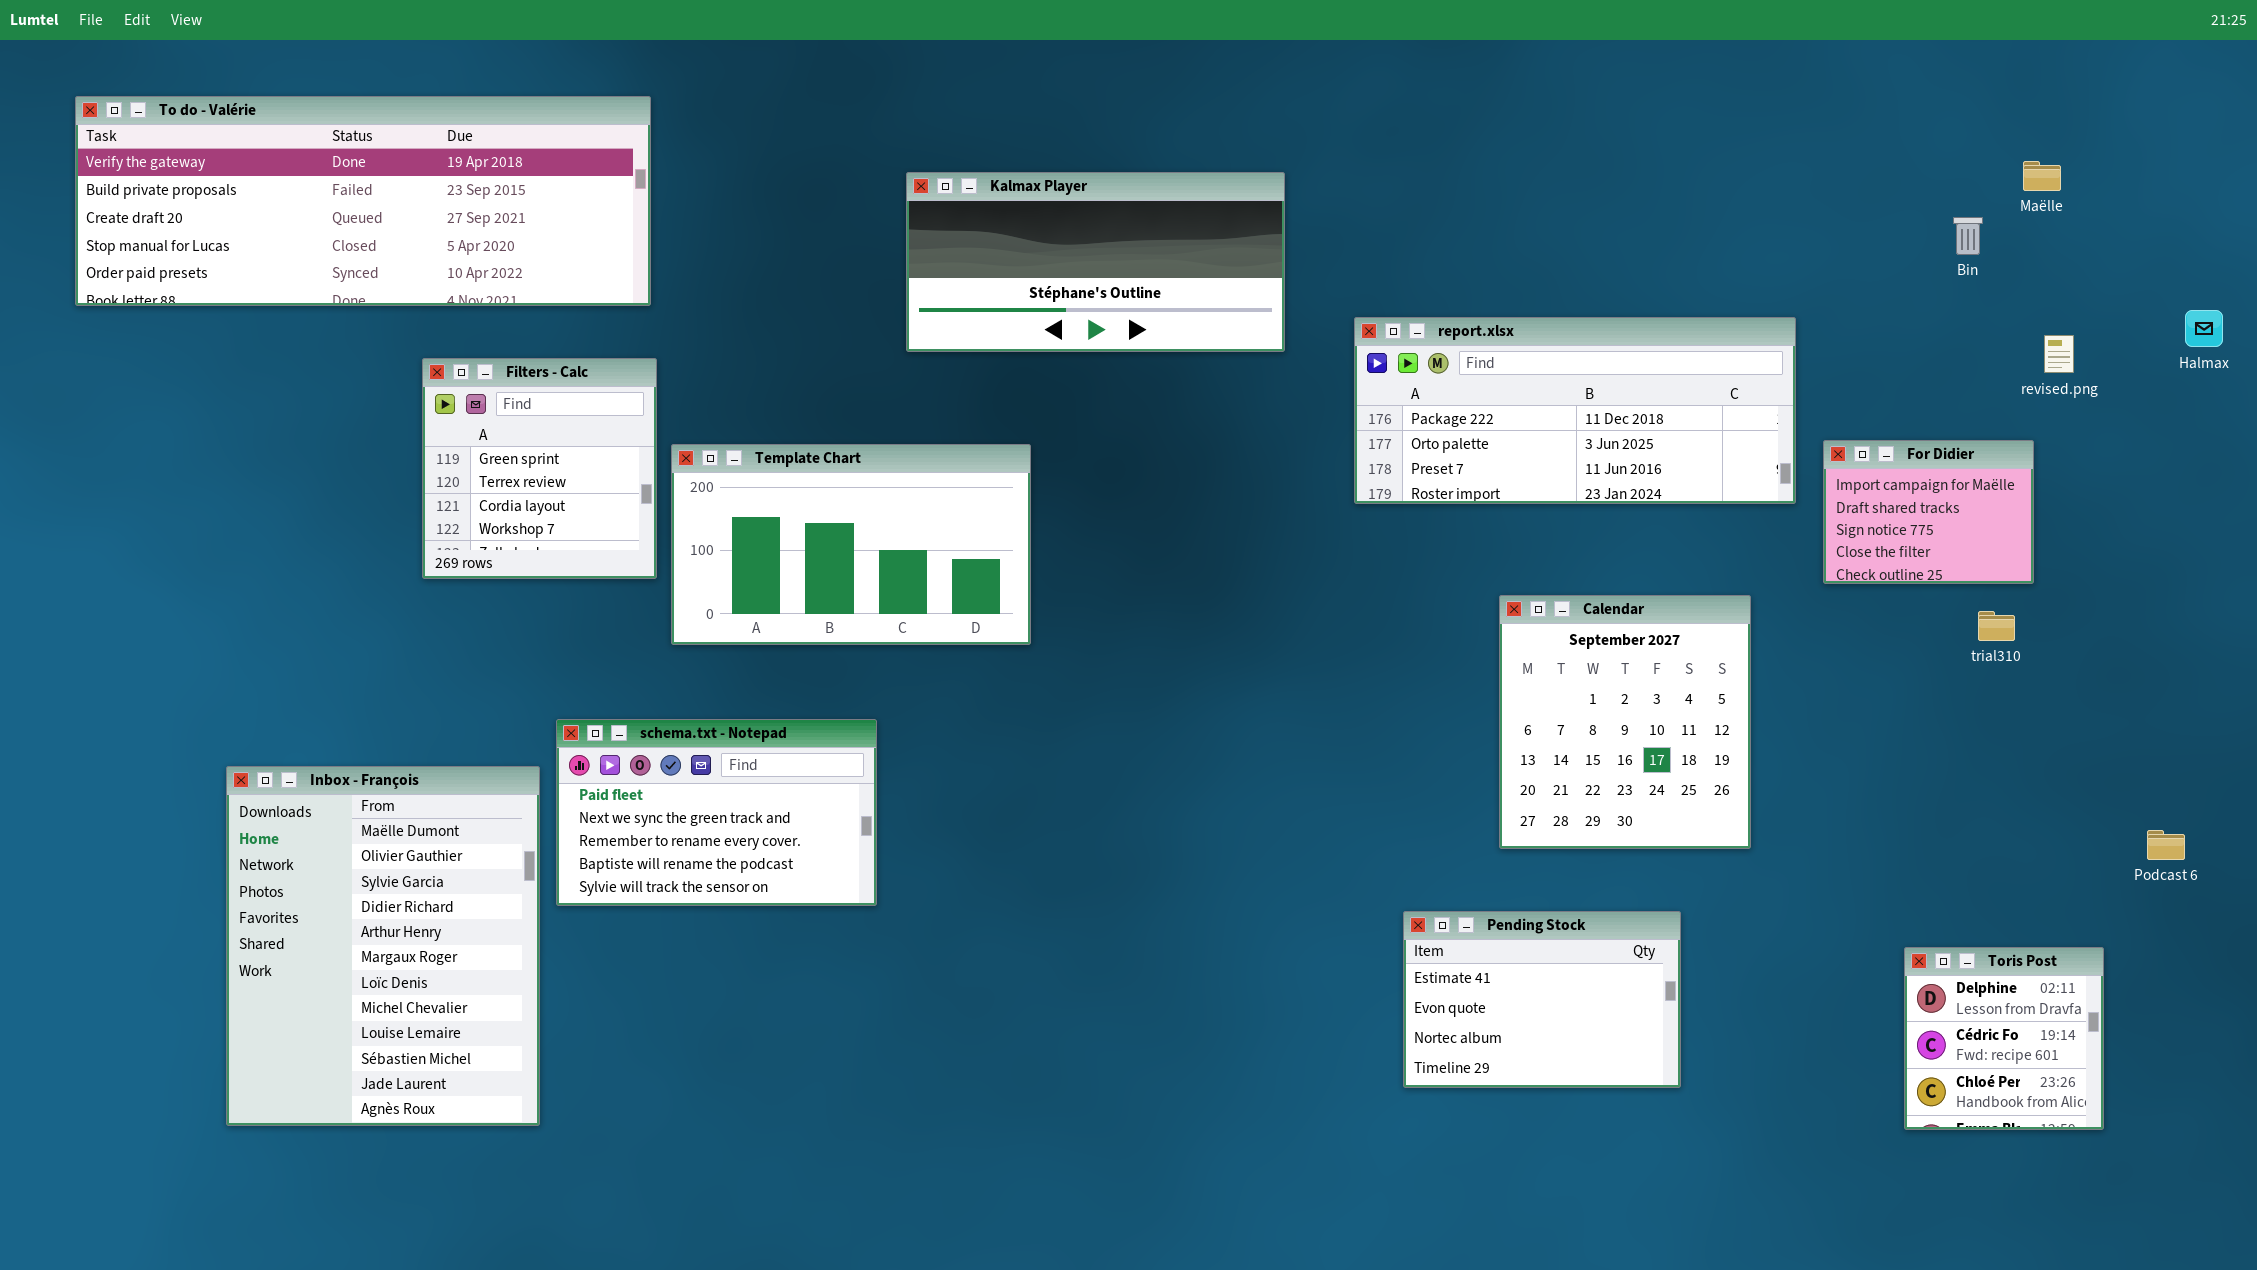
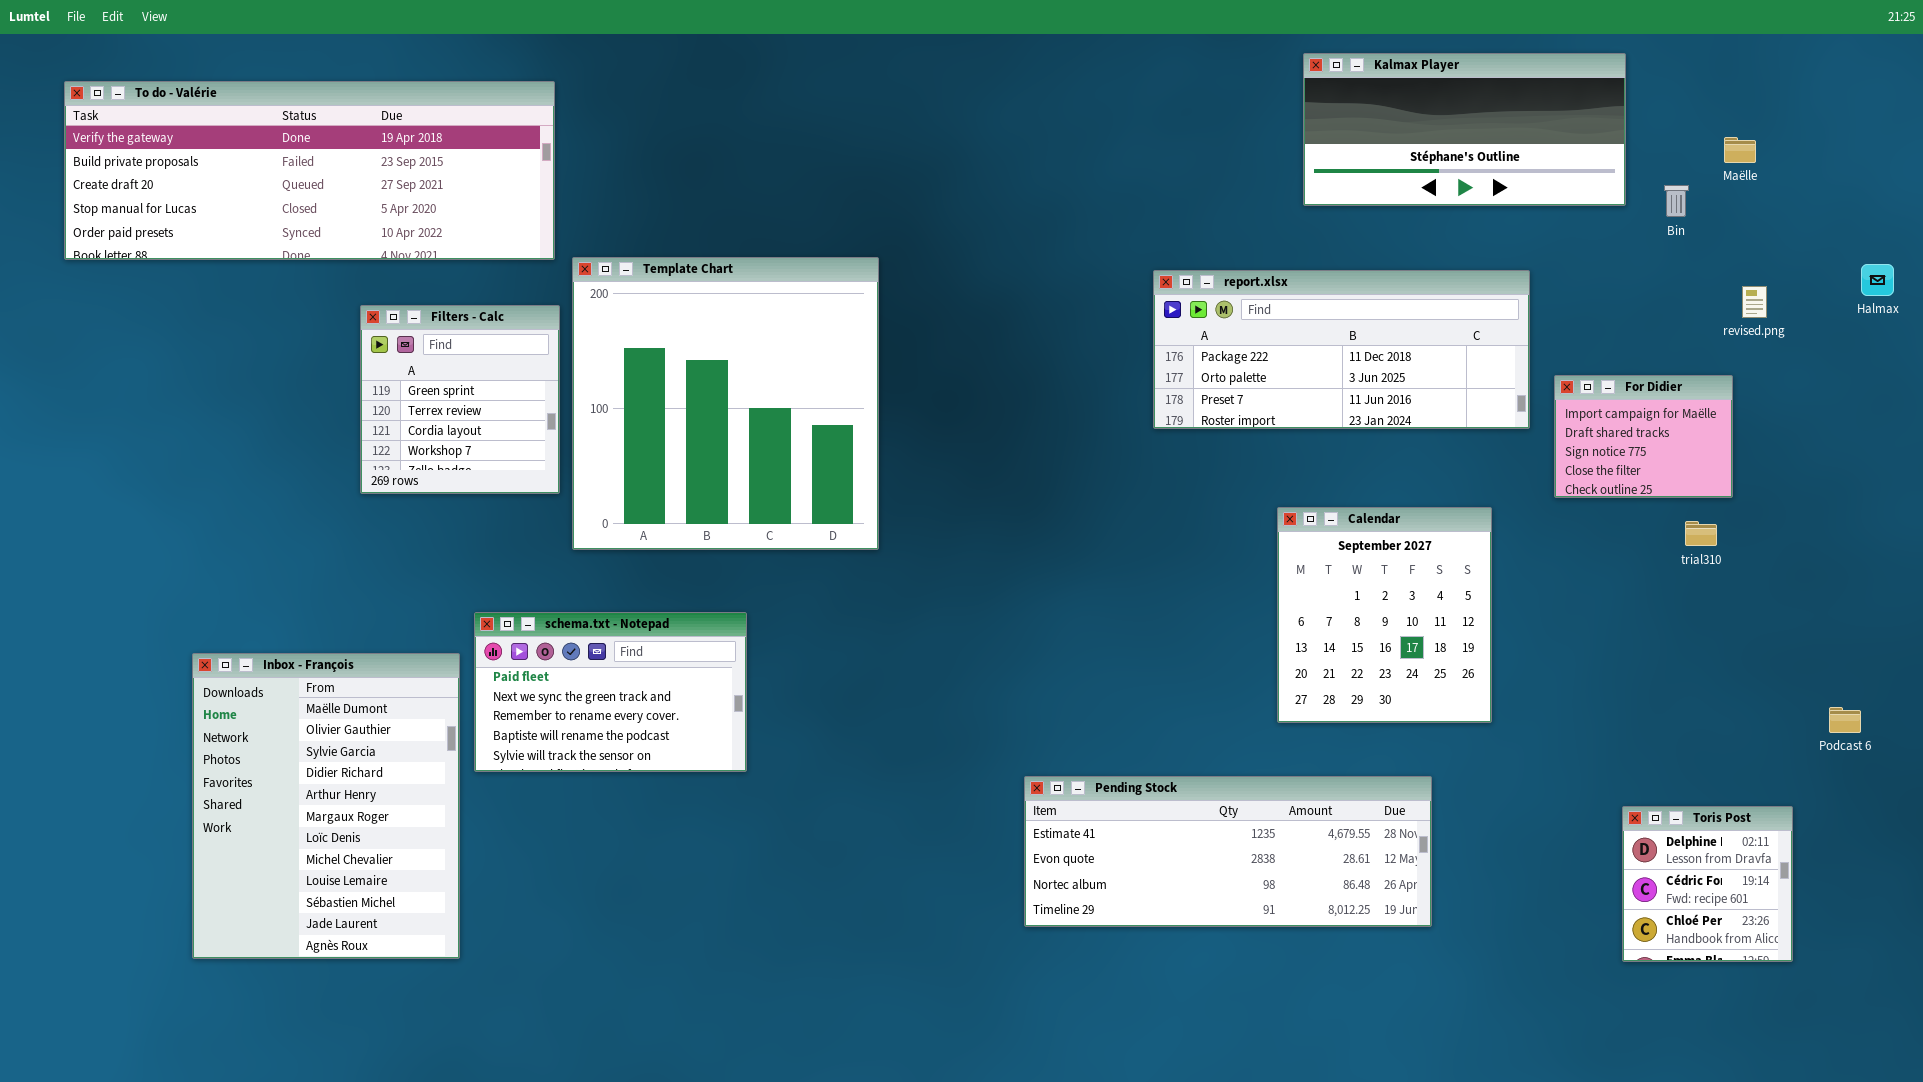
Kalmax Player: [906,172,1285,352] -> [1303,53,1626,206], moved
Template Chart: [671,444,1031,645] -> [572,257,879,550], resized
Pending Stock: [1403,911,1681,1088] -> [1024,776,1432,927], resized

